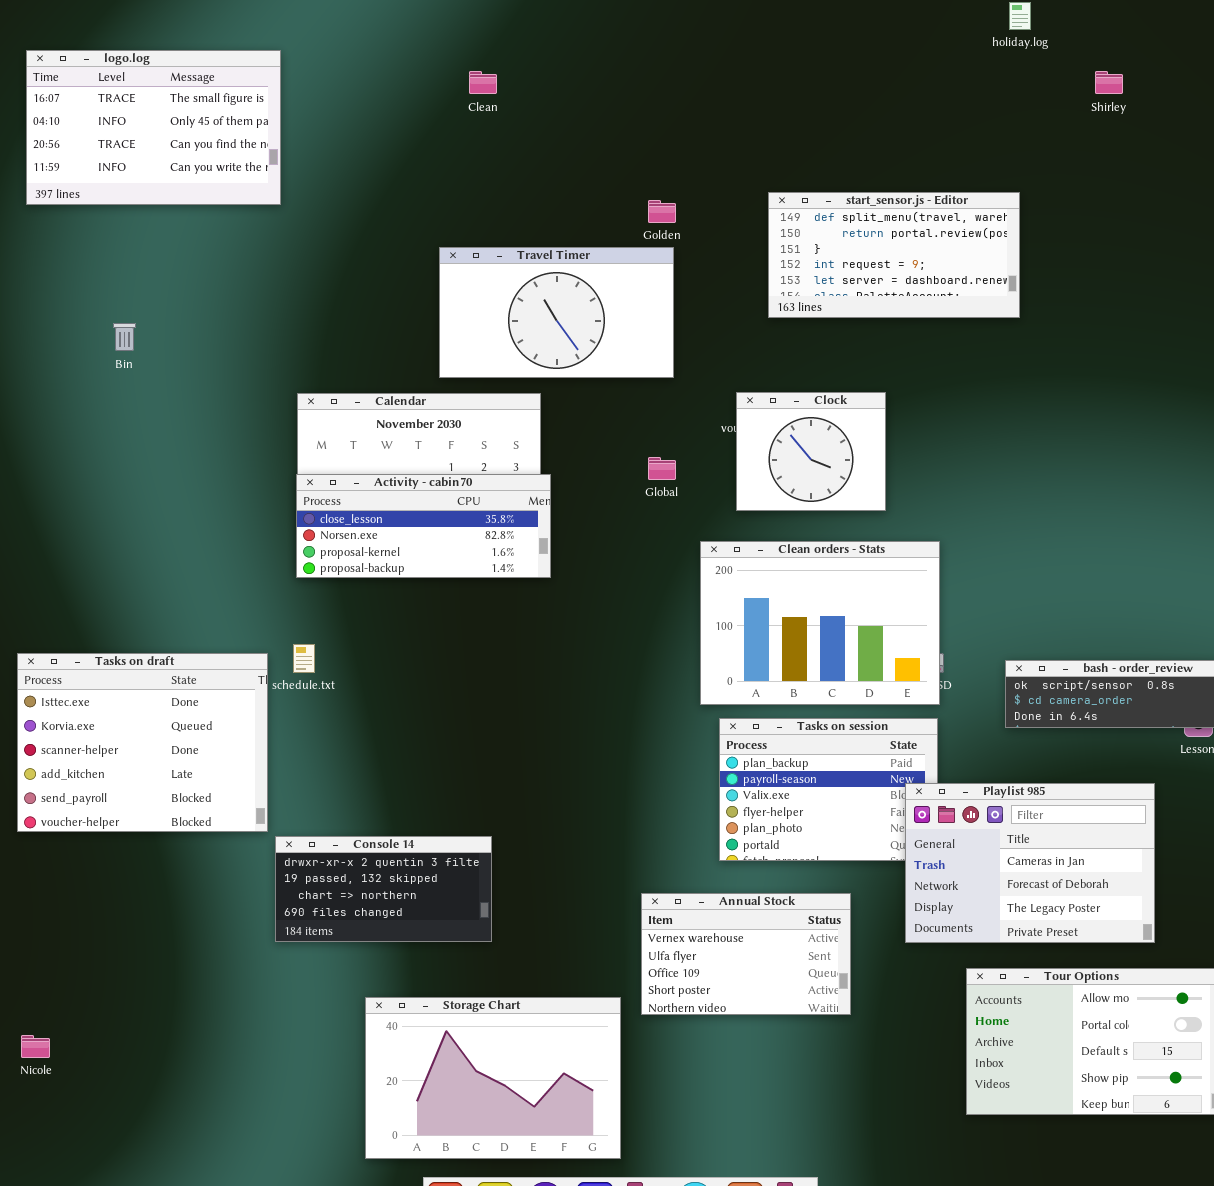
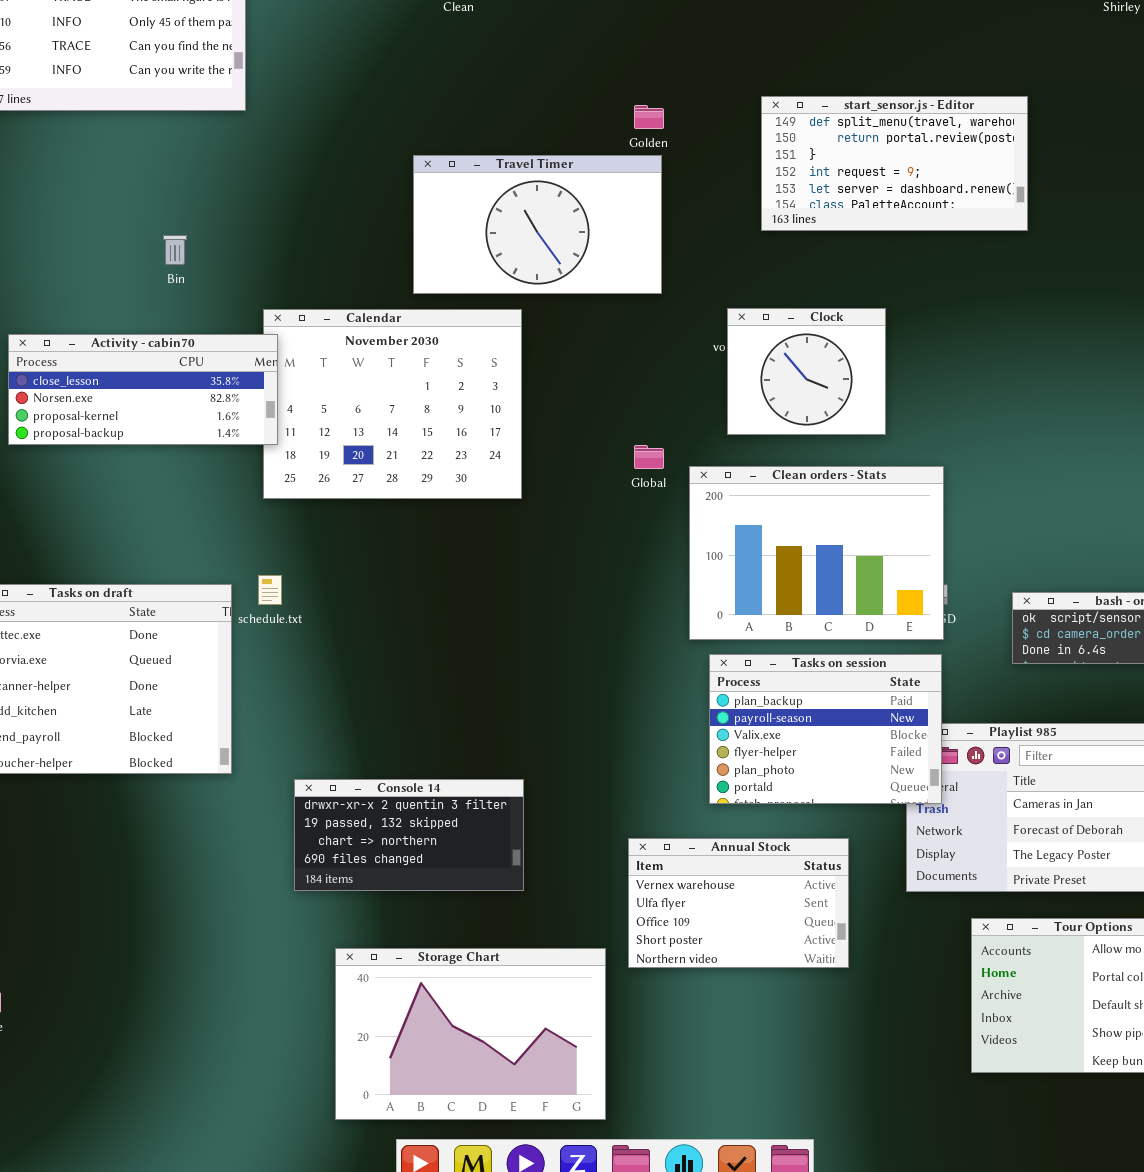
Bin: [113,323,136,351] -> [163,235,187,265], moved
Global: [648,457,676,480] -> [634,445,664,469], moved
Activity - cabin70: [296,474,551,578] -> [8,334,278,445], moved
Tasks on session: [719,718,938,861] -> [709,654,942,804], raised
Console 14: [275,836,492,942] -> [294,779,524,891], moved

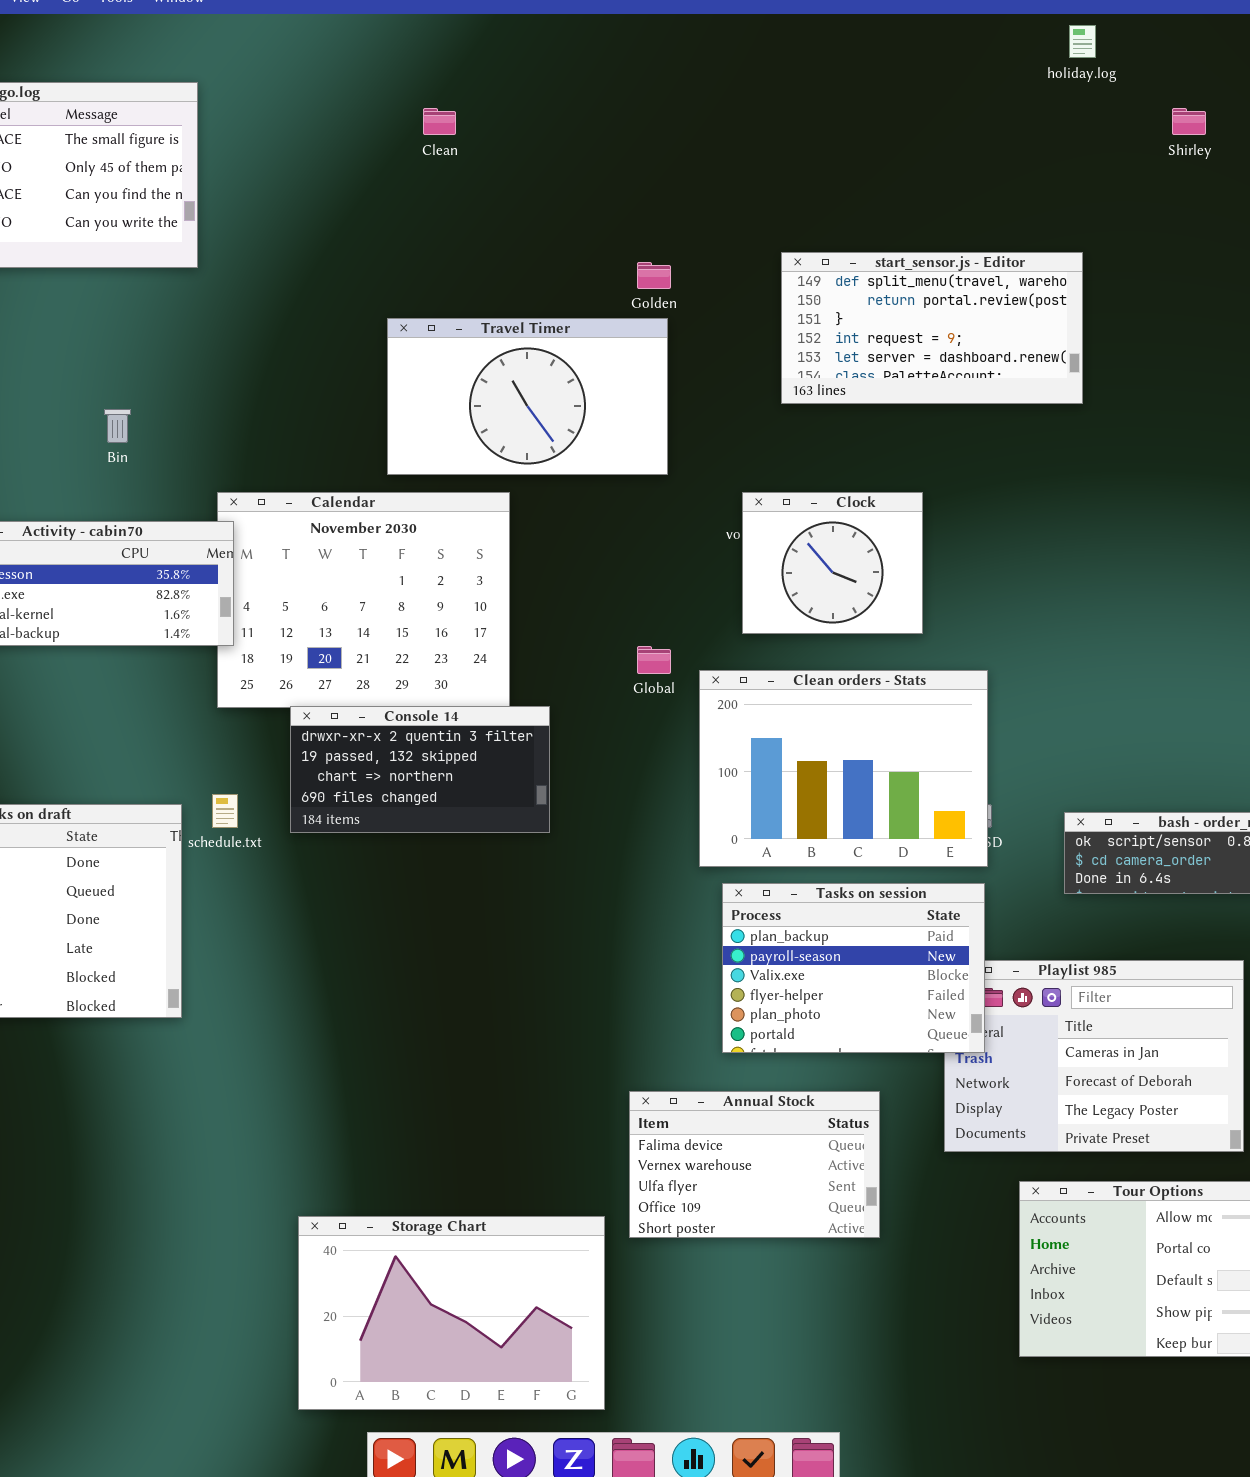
Console 14: [294,779,524,891] -> [290,706,550,833], moved
Annual Stock: [628,838,849,968] -> [629,1091,880,1238], scrolled up 1 row

